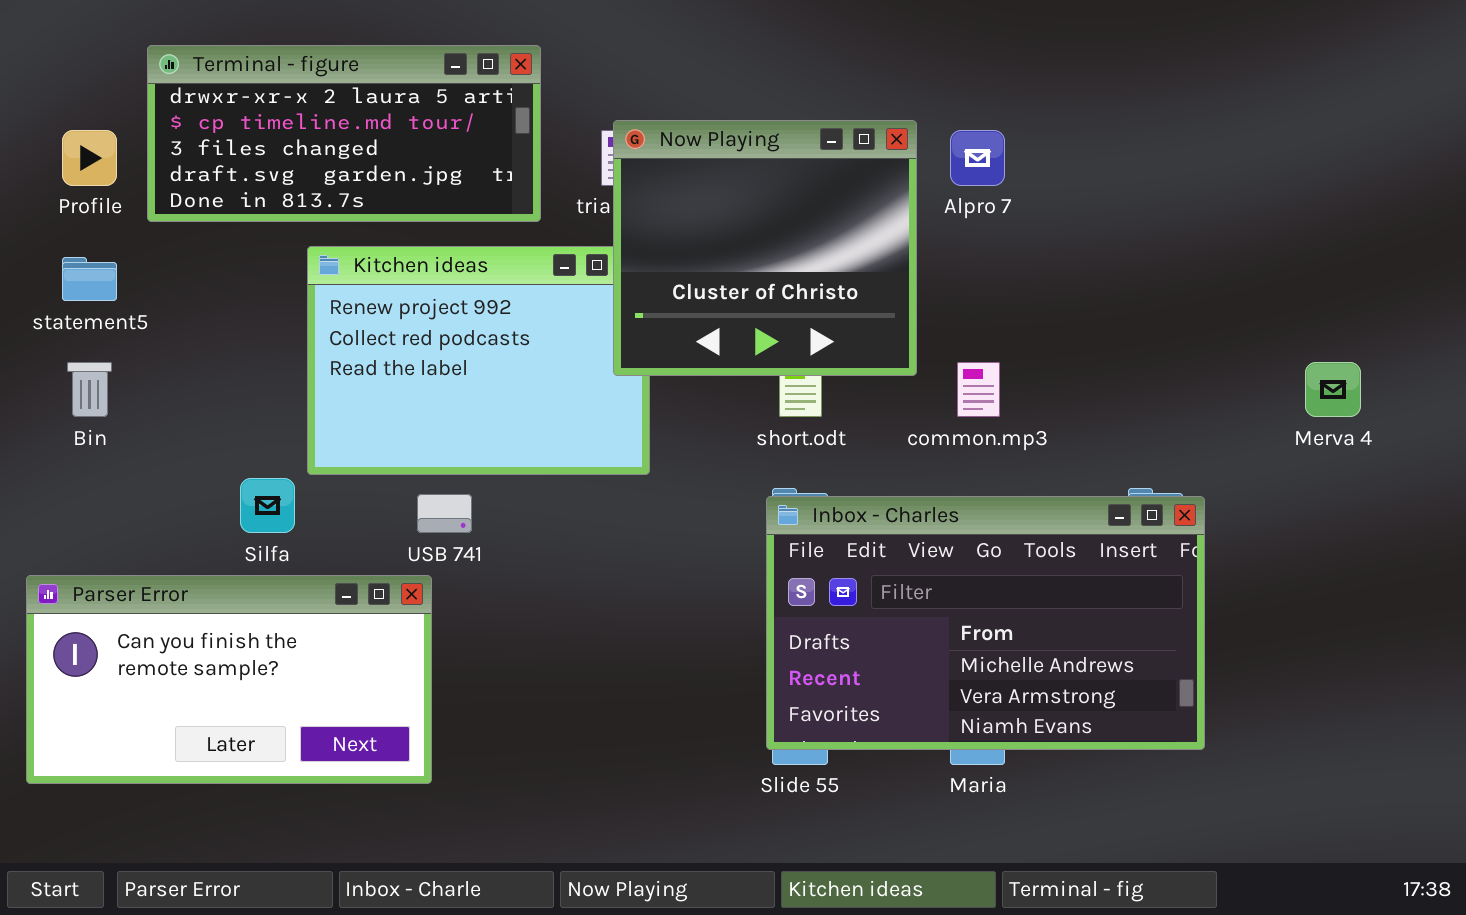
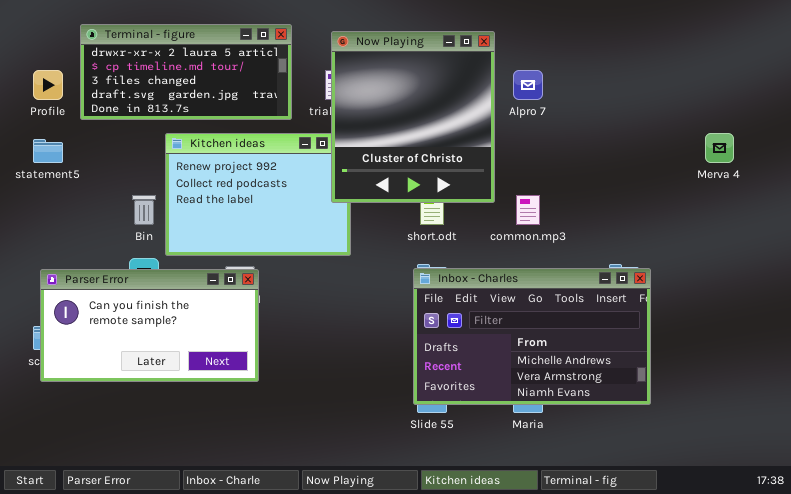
Now Playing: [613,120,917,376] -> [331,31,495,203], resized
Bin: [67,362,112,417] -> [132,195,156,225], moved
Merva 4: [1305,362,1361,417] -> [705,133,734,163], moved
Parser Error: [26,575,432,784] -> [40,269,259,382], moved

